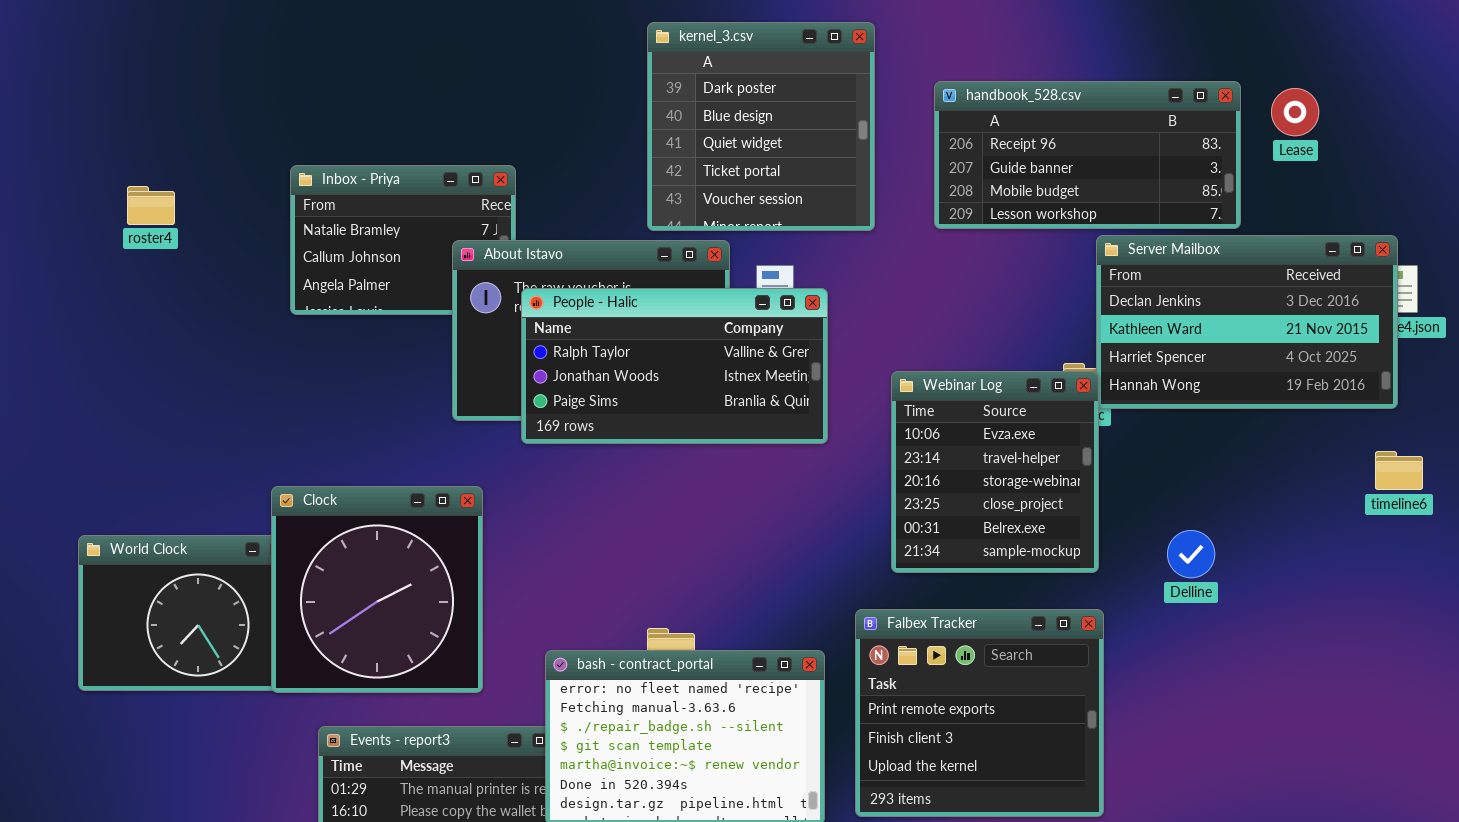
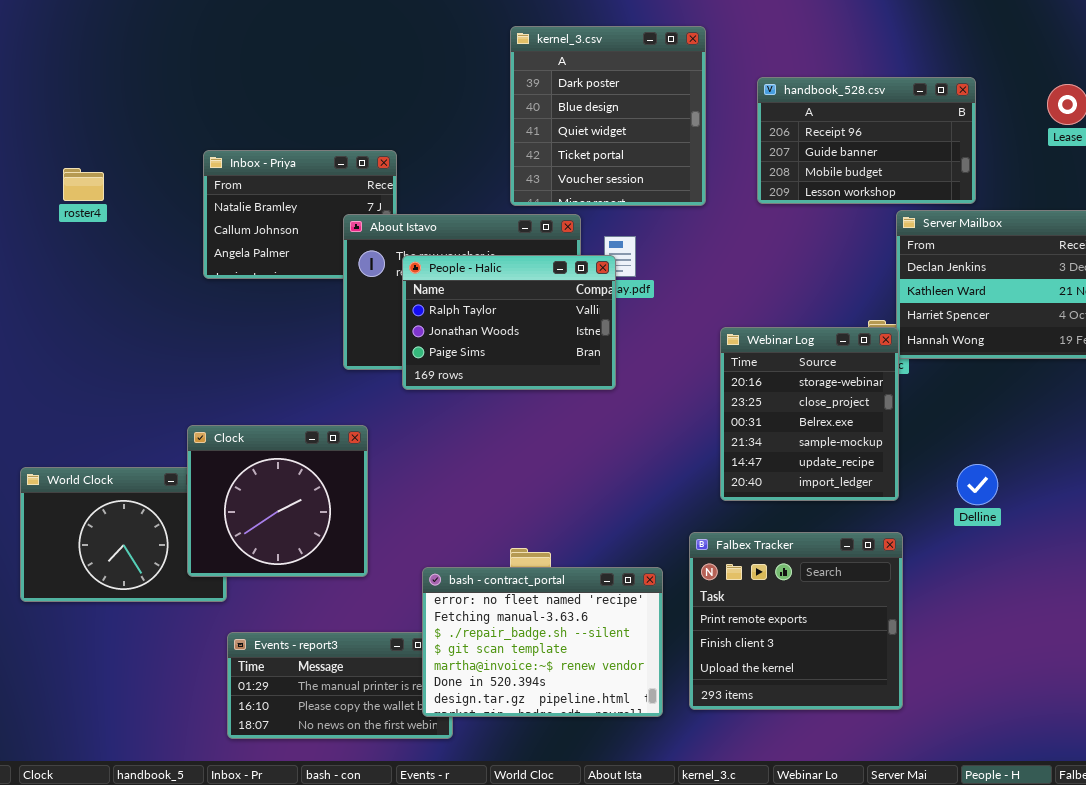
handbook_528.csv: [934,81,1241,229] -> [757,77,976,204], resized
People - Halic: [521,288,828,444] -> [402,255,616,390], resized
Webinar Log: [891,371,1099,573] -> [720,327,899,501], scrolled down 2 rows
Clock: [271,486,483,693] -> [187,425,368,577], resized

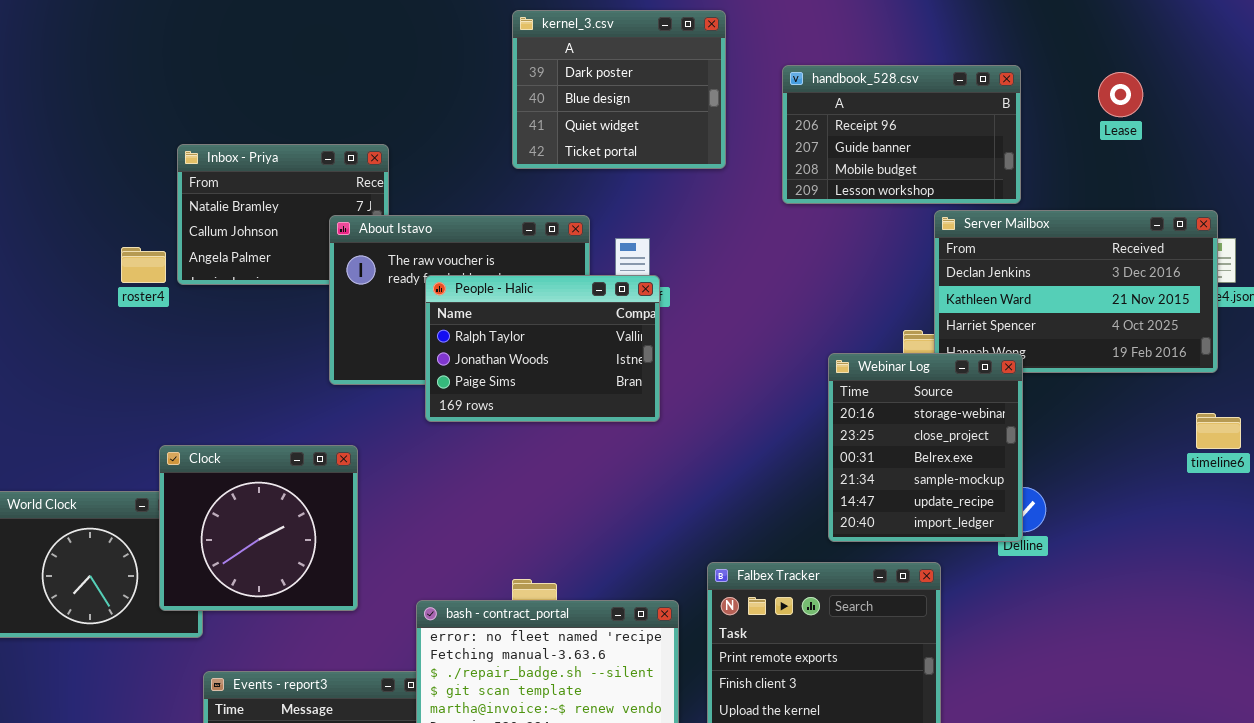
kernel_3.csv: [510,26,706,206] -> [512,10,726,169], resized
roster4: [63,168,104,201] -> [121,247,166,283], moved
People - Halic: [402,255,616,390] -> [425,275,660,422], moved
Webinar Log: [720,327,899,501] -> [828,353,1023,542], moved

